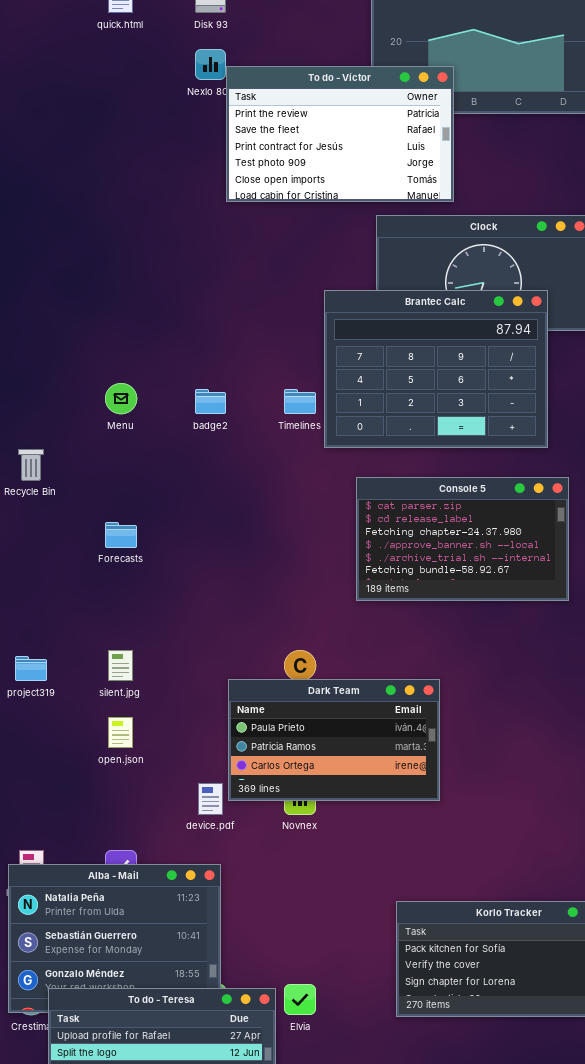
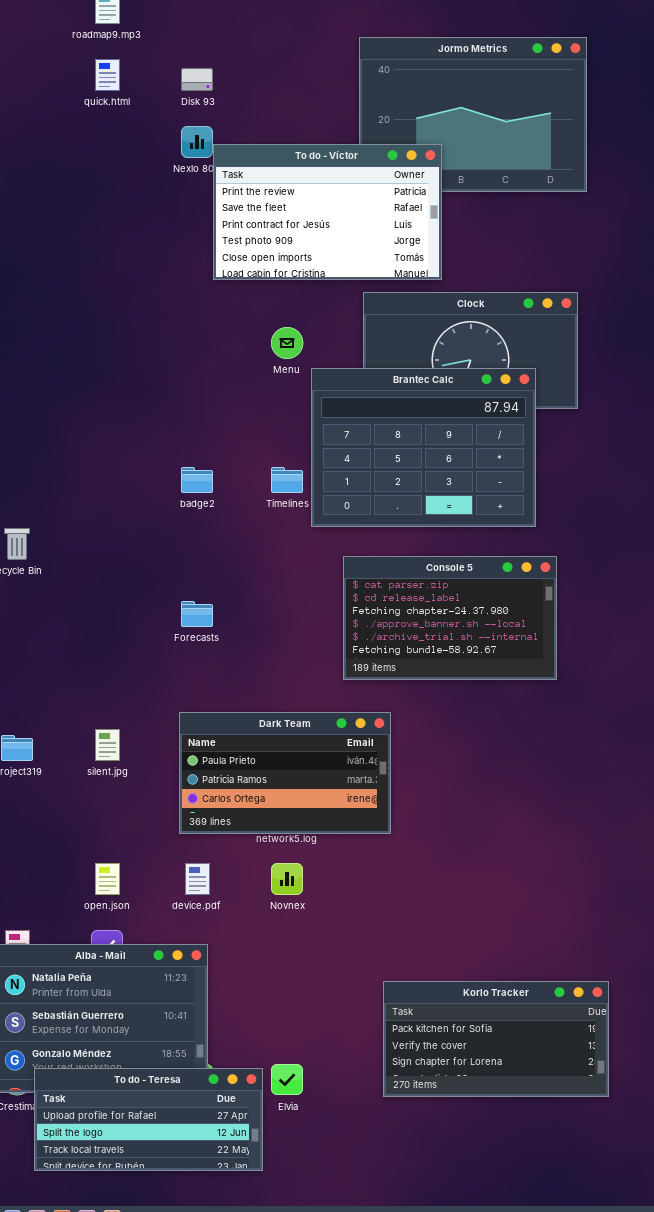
Menu: [105,383,137,414] -> [271,327,303,359], moved
Forecasts: [105,522,137,548] -> [181,601,213,627], moved
Dark Team: [228,679,440,801] -> [179,712,391,834], moved
open.json: [108,717,133,748] -> [95,863,120,895], moved

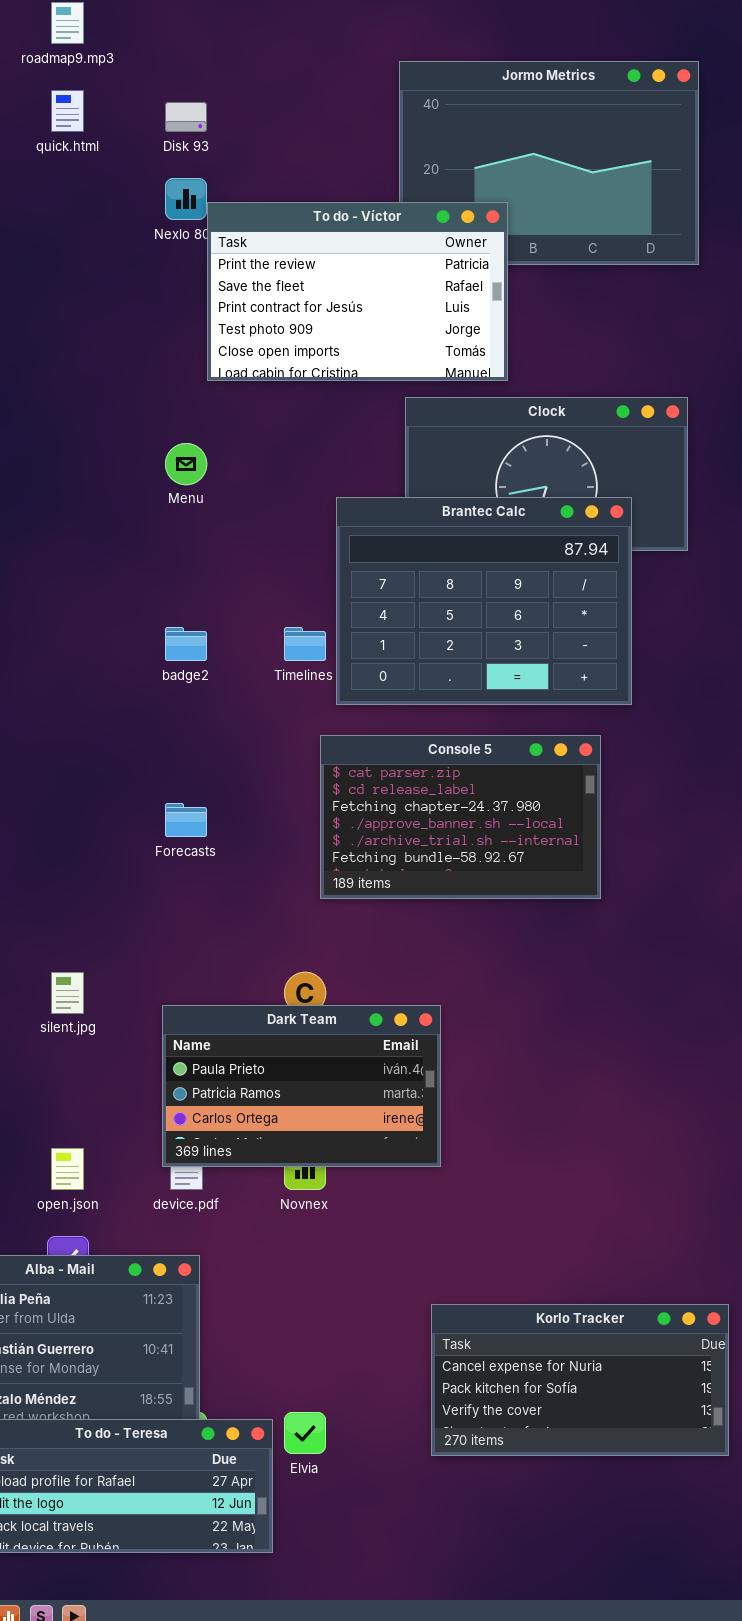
Menu: [271,327,303,359] -> [165,443,207,485], moved
Console 5: [343,556,557,680] -> [320,735,601,899], moved
Dark Team: [179,712,391,834] -> [162,1005,441,1167], moved
Korlo Tracker: [383,981,609,1097] -> [431,1304,729,1456], scrolled up 1 row

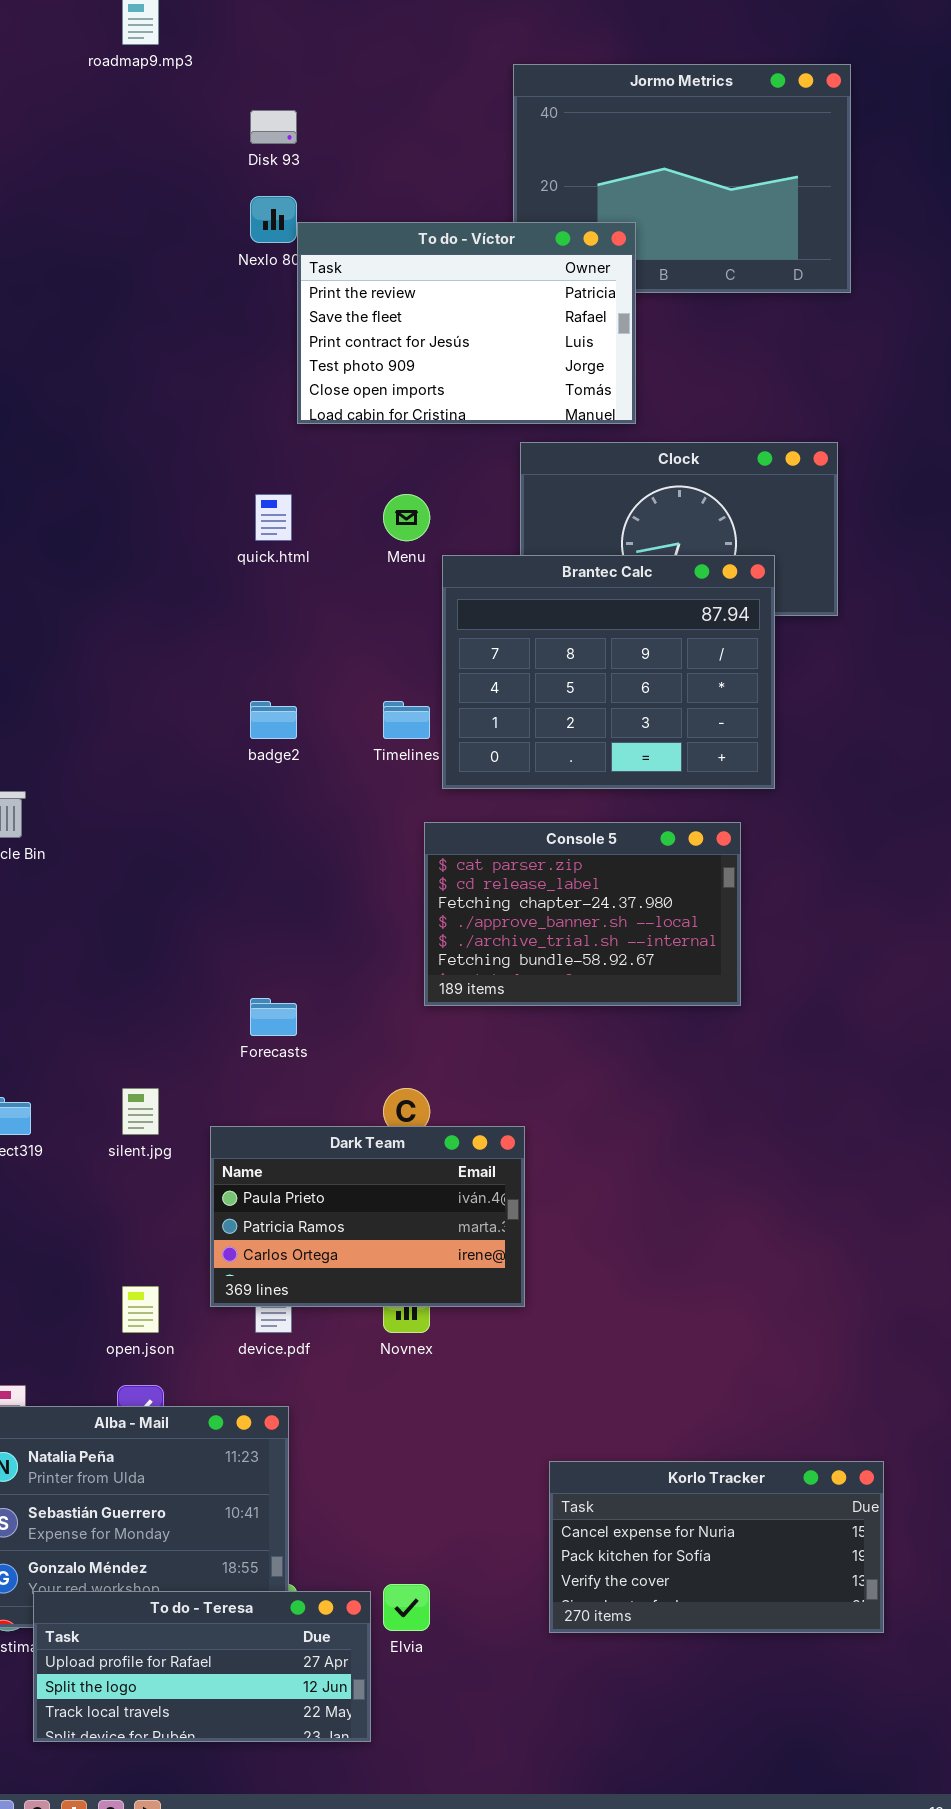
quick.html: [51,90,84,132] -> [255,494,292,541], moved
Menu: [165,443,207,485] -> [383,494,430,541], moved
Forecasts: [165,803,207,837] -> [250,998,297,1036], moved
Dark Team: [162,1005,441,1167] -> [210,1126,525,1307], moved

